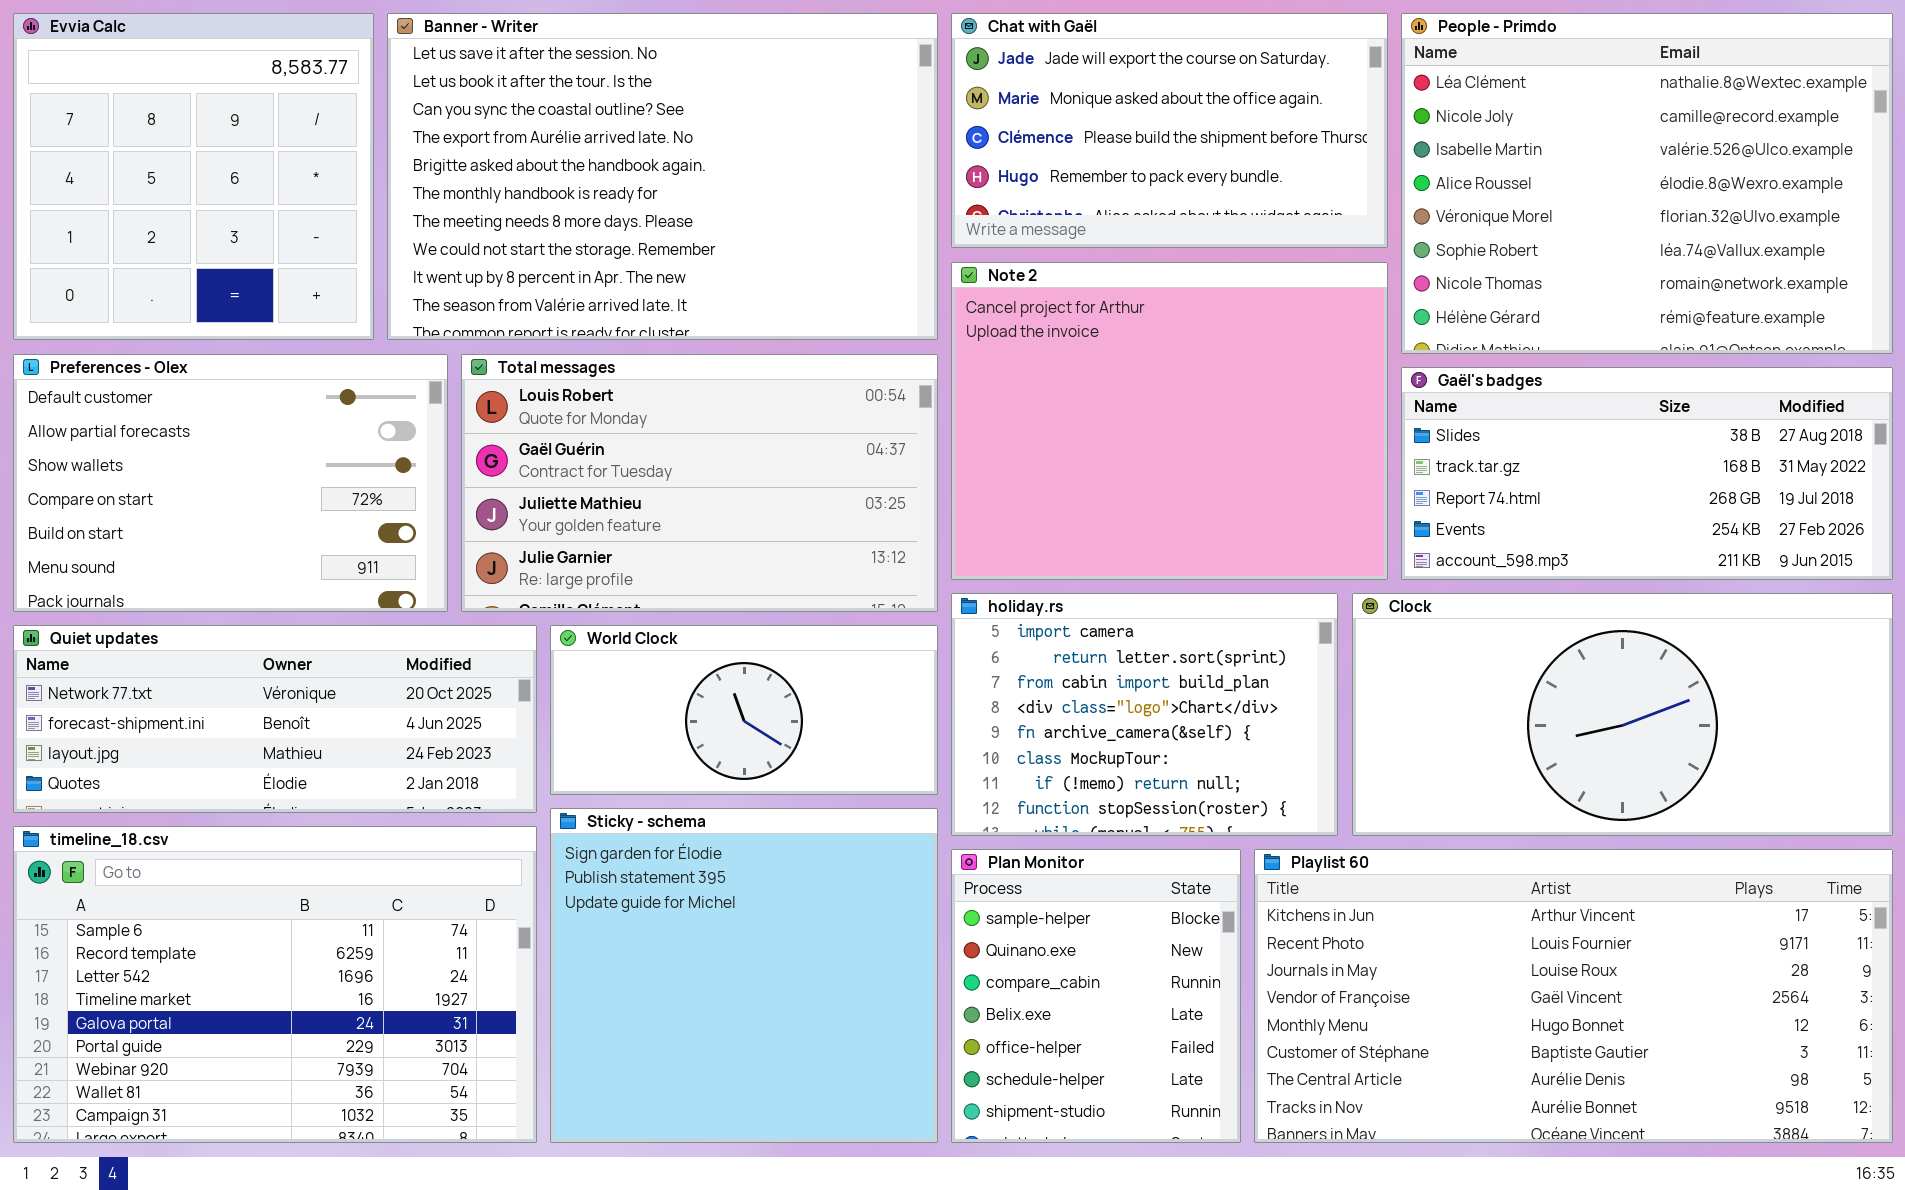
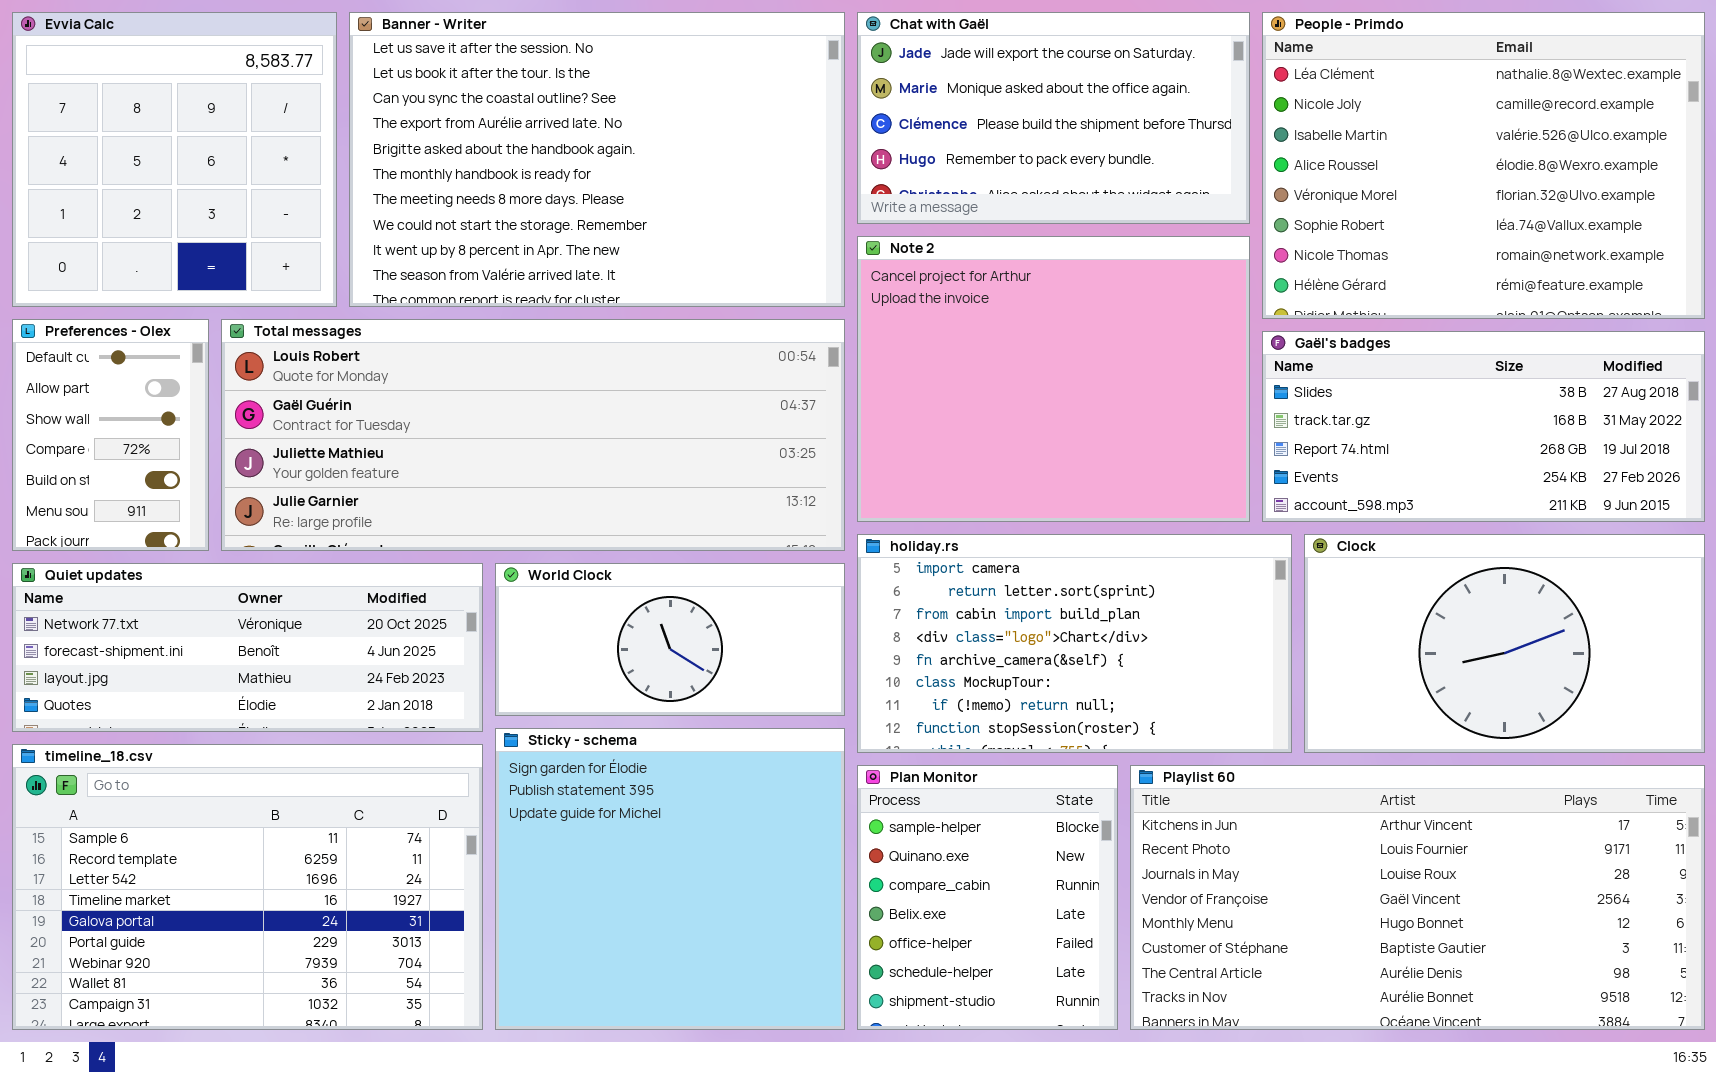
Preferences - Olex: [13,354,448,612] -> [12,319,209,551], resized
Total messages: [461,354,938,612] -> [221,319,845,551], resized
holiday.rs: [951,593,1338,836] -> [857,534,1292,753], resized
Clock: [1352,593,1893,836] -> [1304,534,1705,753], resized

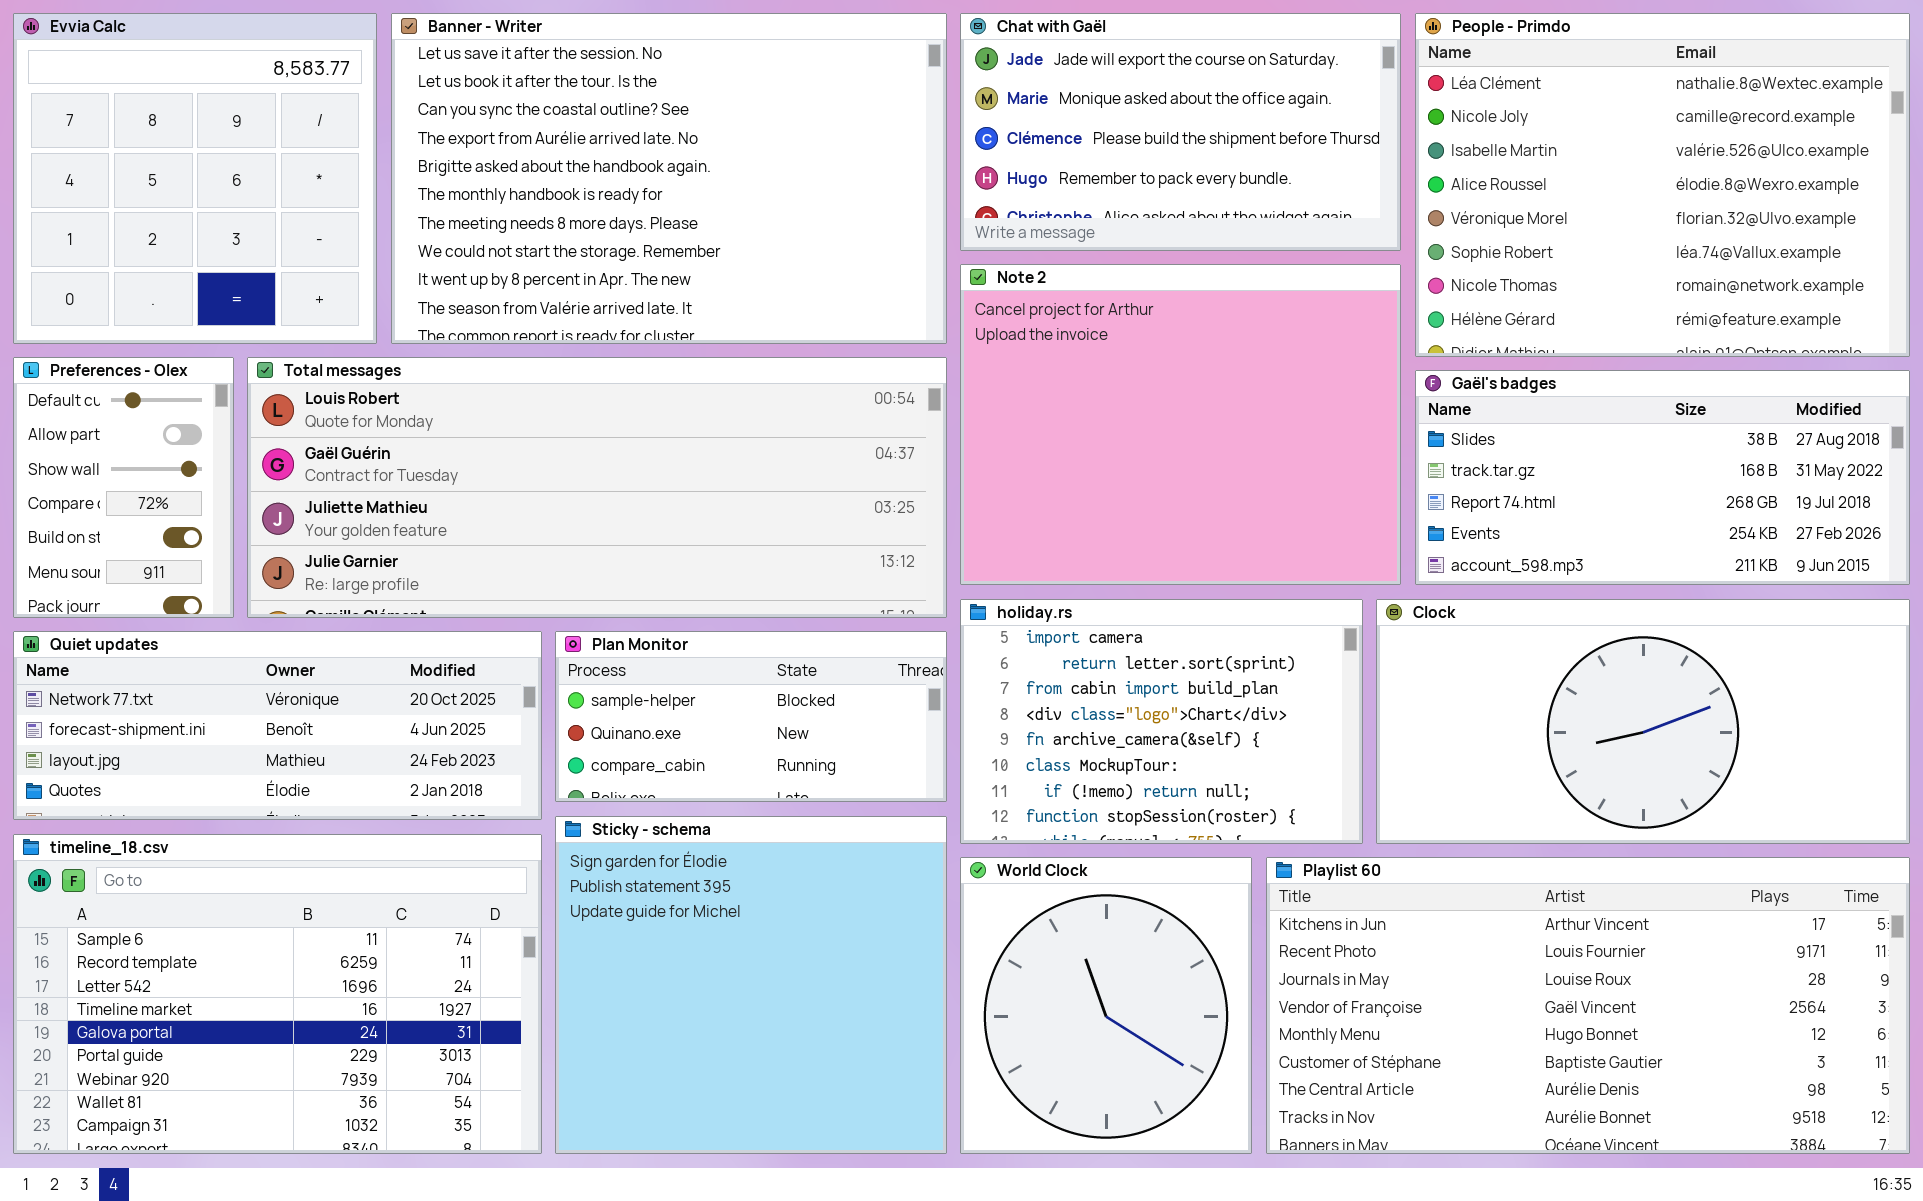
holiday.rs: [857,534,1292,753] -> [960,599,1363,844], resized
Clock: [1304,534,1705,753] -> [1376,599,1910,844], resized
World Clock: [495,563,845,716] -> [960,857,1252,1154], moved, resized
Plan Monitor: [857,765,1118,1030] -> [555,631,947,802], moved, resized

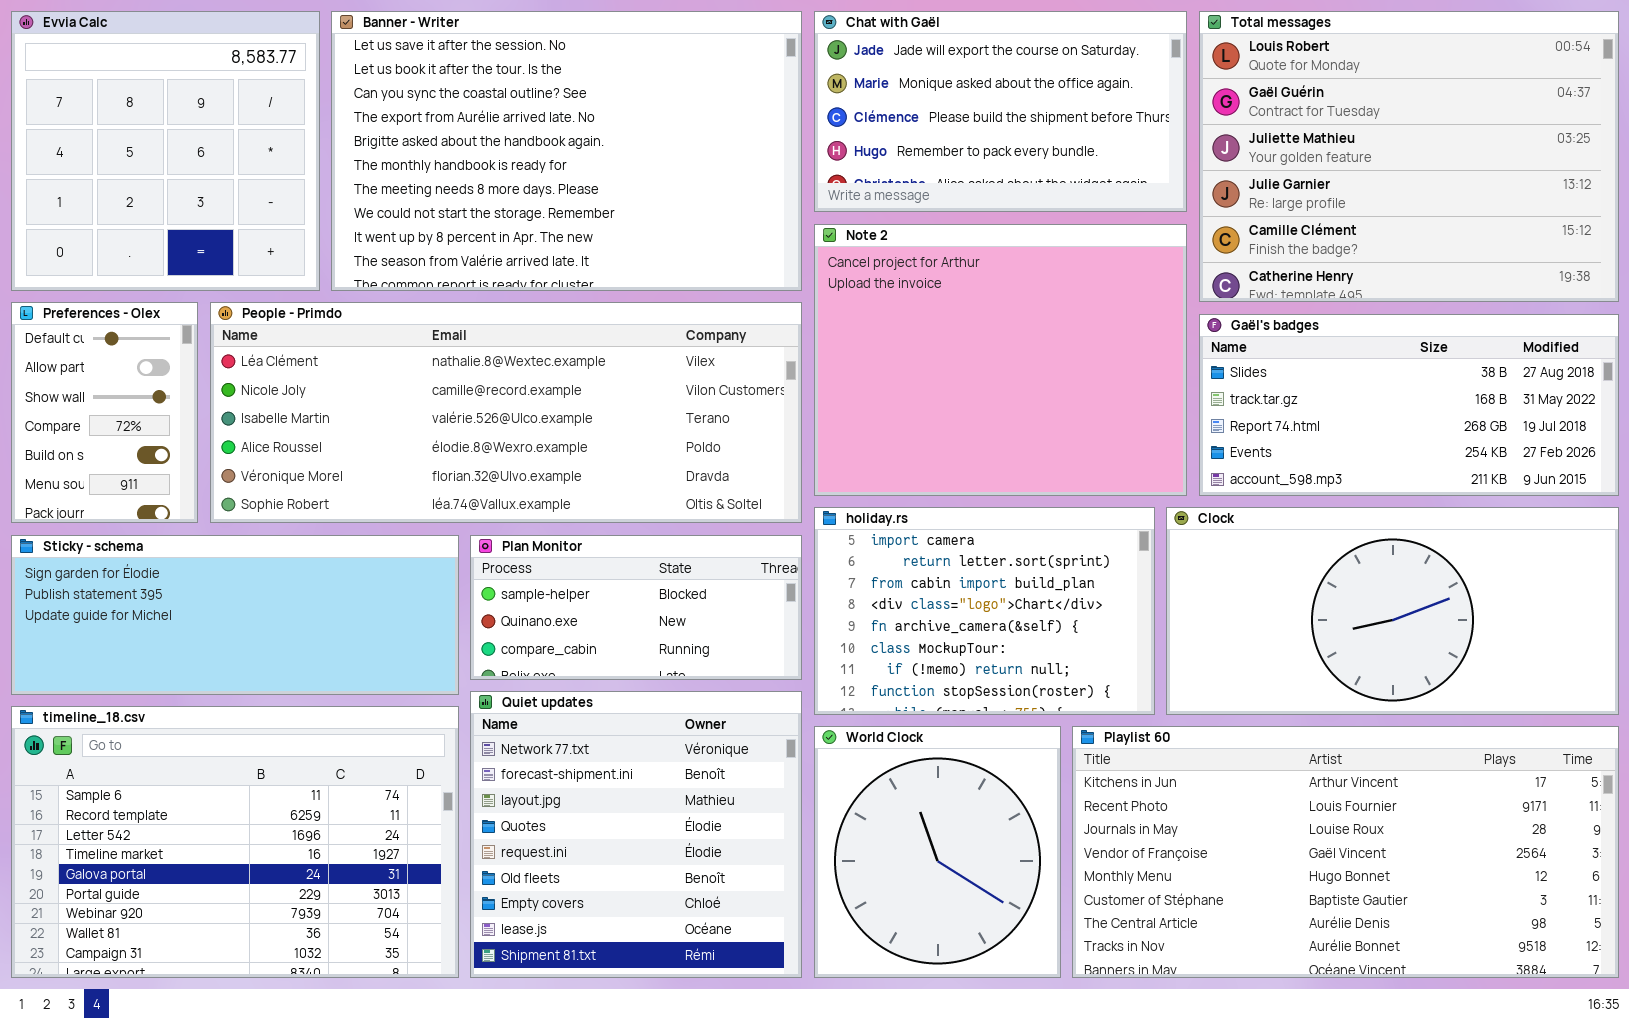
People - Primdo: [1415,13,1910,357] -> [210,302,802,523], moved, resized
Total messages: [247,357,947,618] -> [1199,11,1619,302], moved, resized
Quiet updates: [13,631,542,820] -> [470,691,802,978], moved, resized
Sticky - schema: [555,816,947,1154] -> [11,535,459,695], moved, resized

